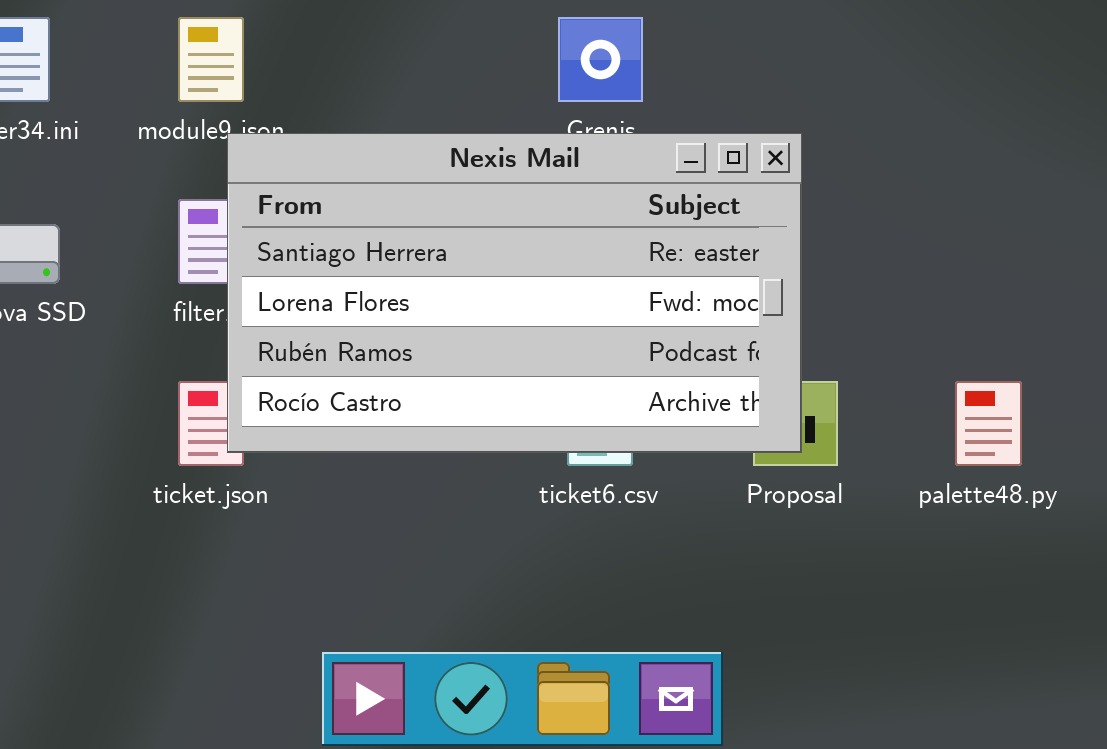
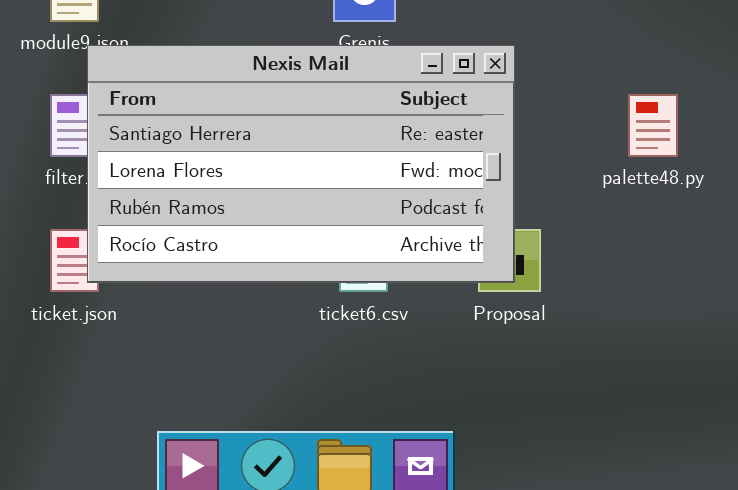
palette48.py: [955,381,1022,466] -> [628,94,678,157], moved

